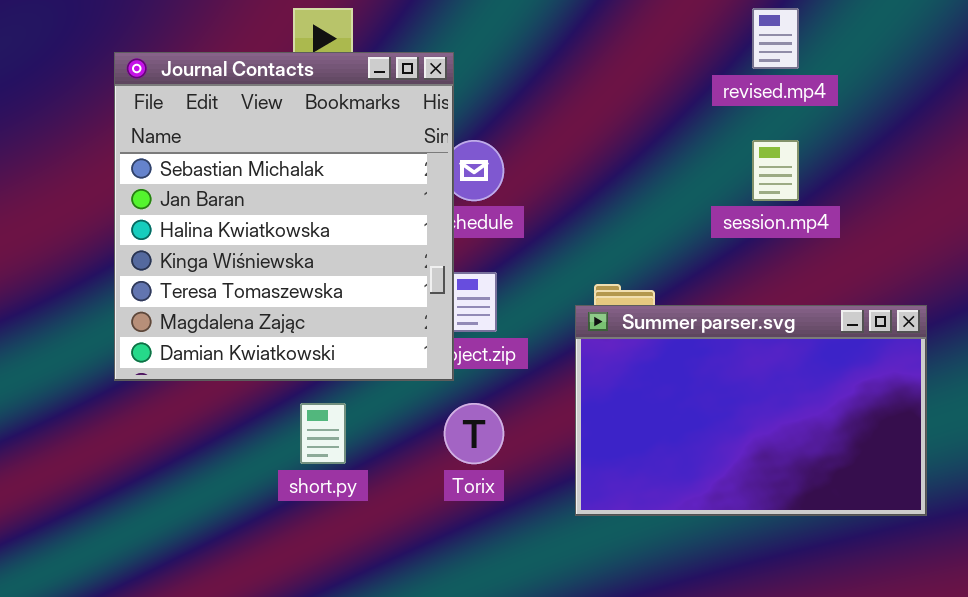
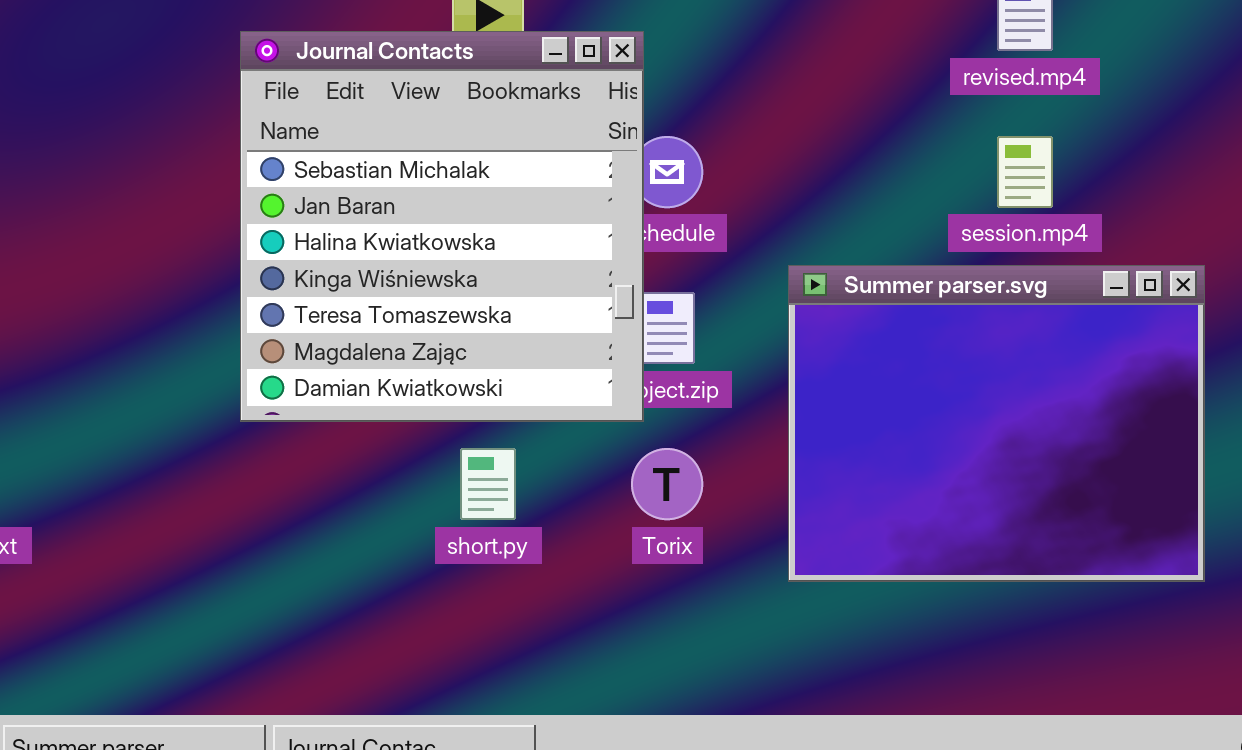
Summer parser.svg: [575,305,927,516] -> [788,265,1205,582], resized

